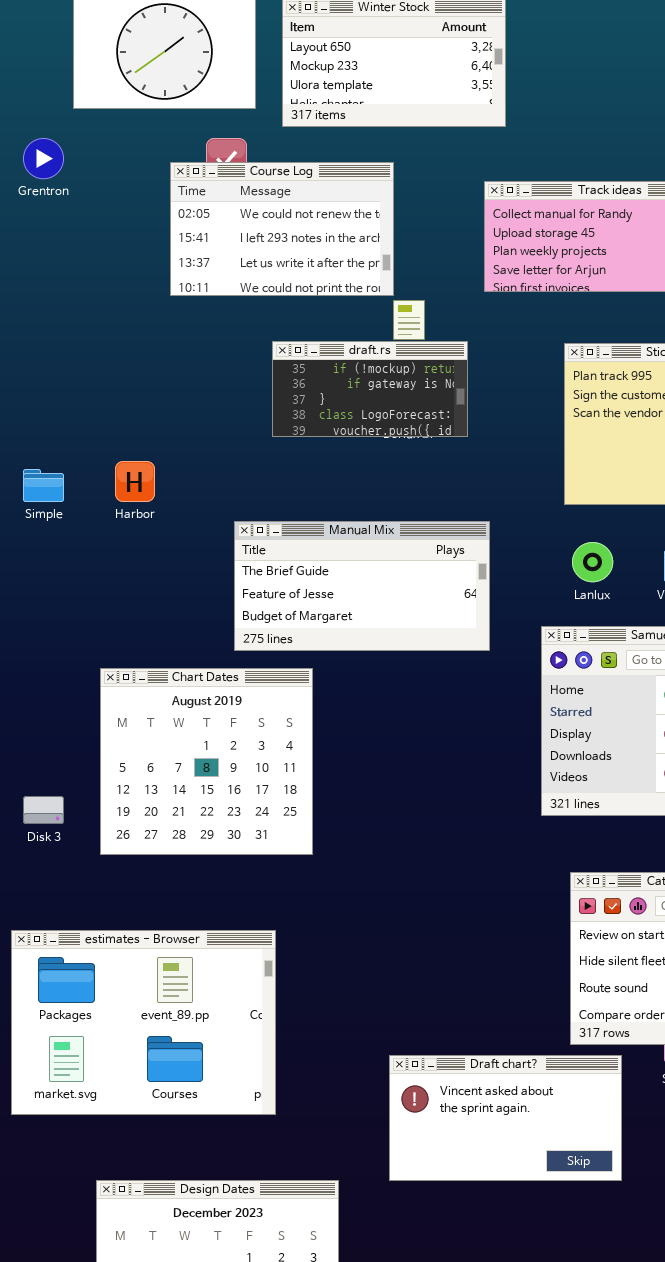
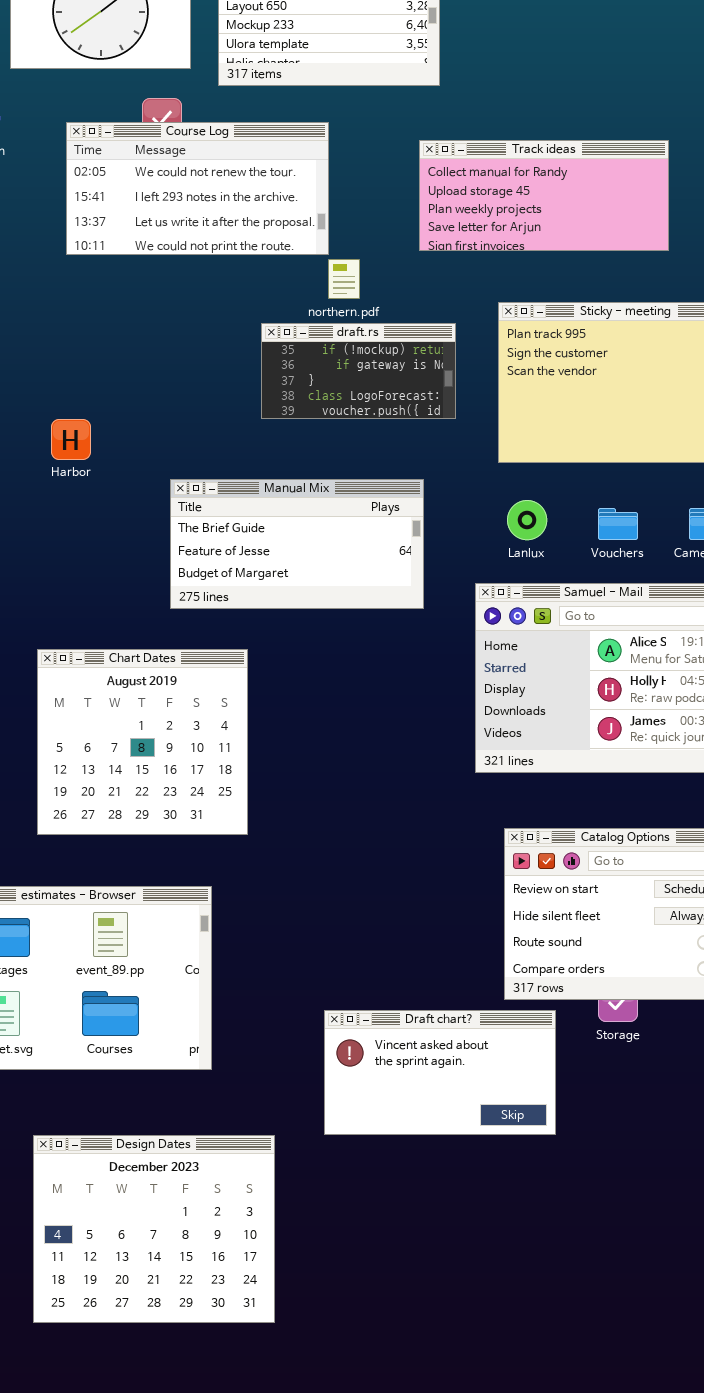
Course Log: [170,162,394,296] -> [66,122,329,255], resized
draft.rs: [272,341,468,437] -> [261,323,456,419], moved
Chart Dates: [100,668,313,855] -> [37,649,248,835], moved

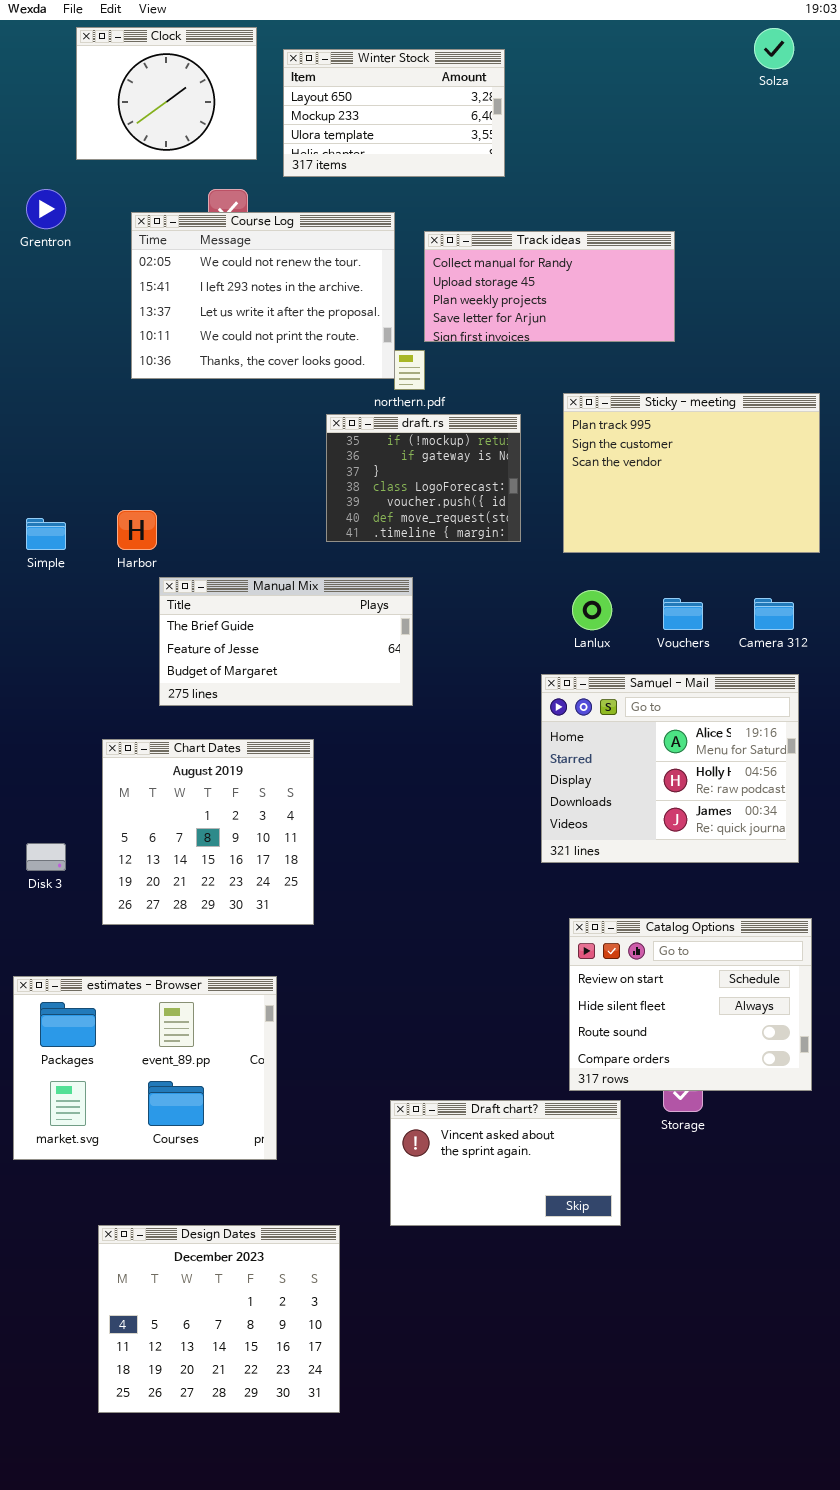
Course Log: [66,122,329,255] -> [131,212,395,379], resized
Track ideas: [419,140,669,251] -> [424,231,675,342], moved
draft.rs: [261,323,456,419] -> [326,414,521,542], resized
Manual Mix: [170,479,424,609] -> [159,577,413,706], moved

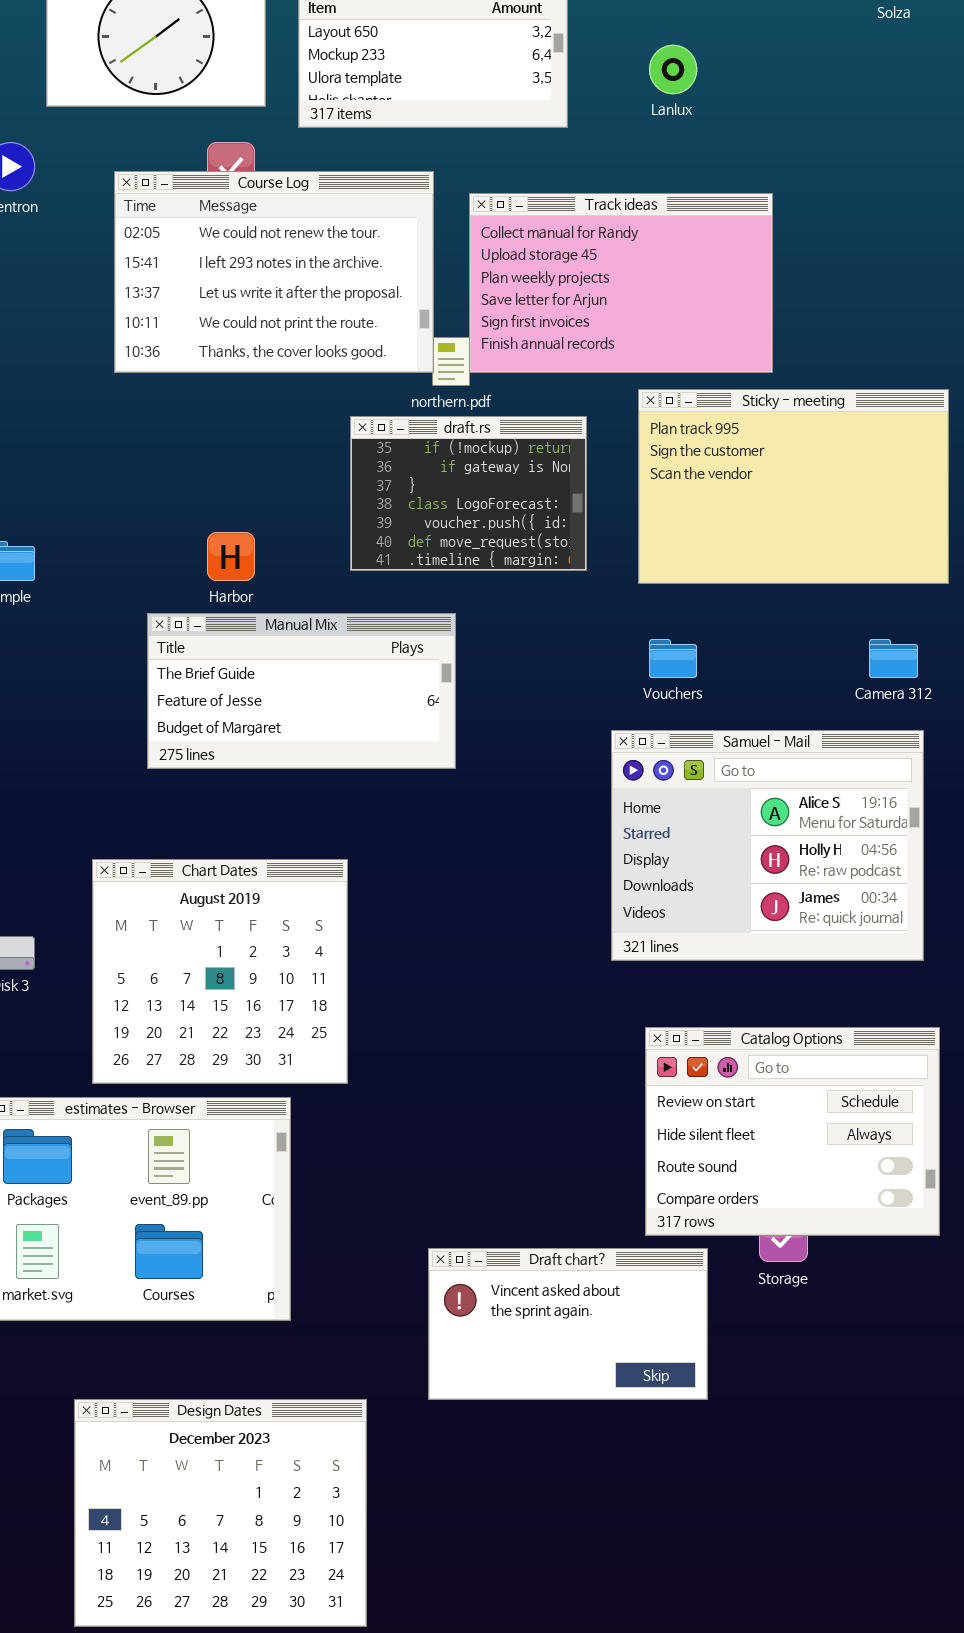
Track ideas: [424,231,675,342] -> [469,193,773,373], resized
Harbor: [117,510,157,550] -> [207,532,255,581], moved
Lanlux: [572,590,612,630] -> [649,45,697,94], moved
Vouchers: [663,598,703,630] -> [649,639,697,678], moved
Chart Dates: [102,739,314,925] -> [92,859,348,1084], moved

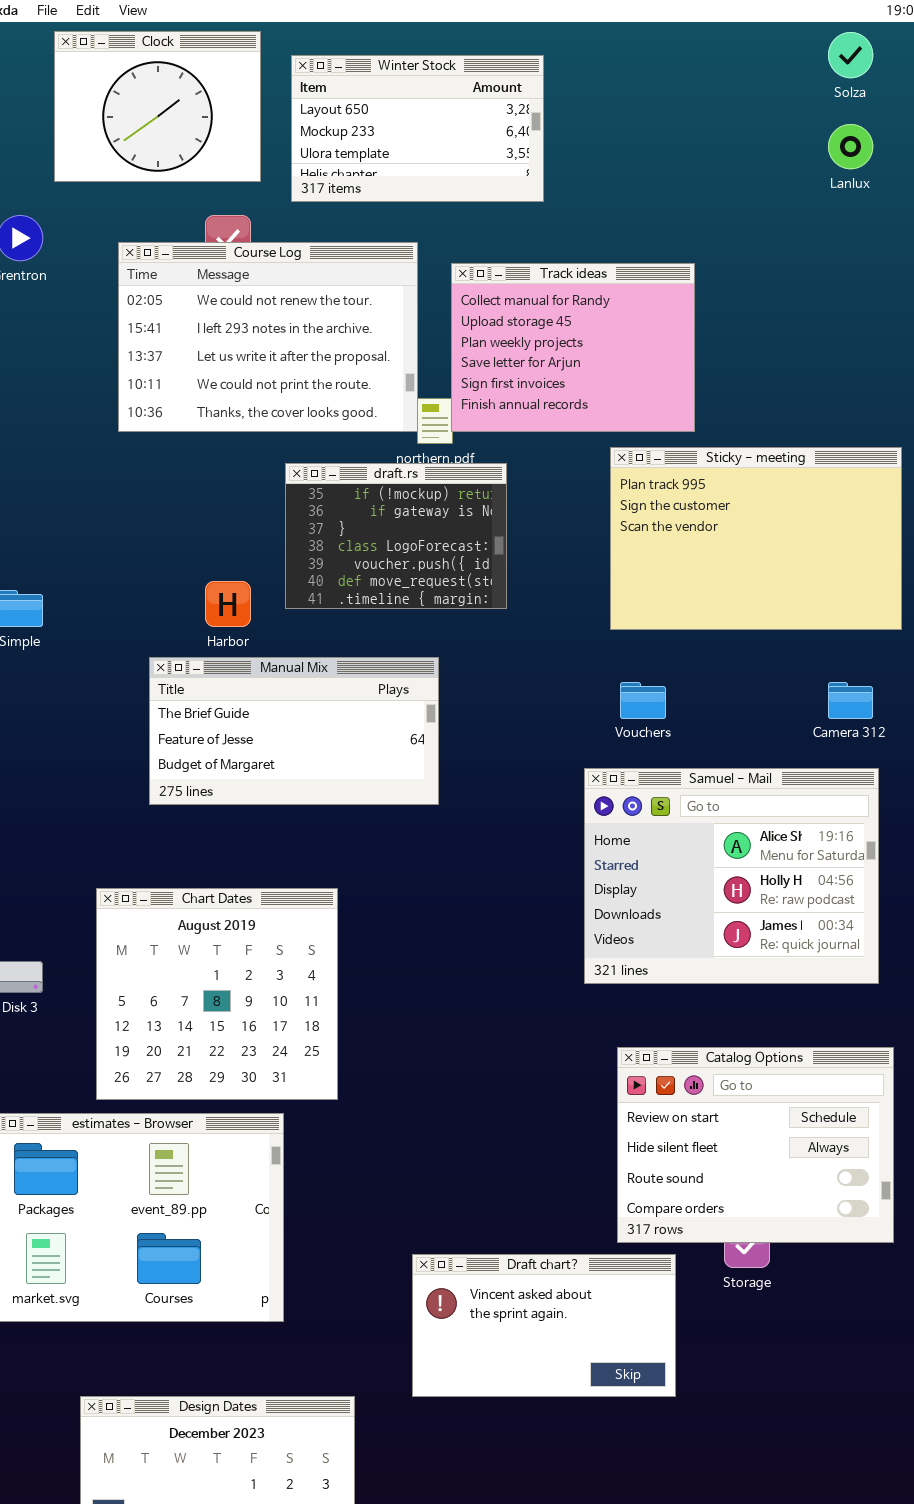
Lanlux: [649,45,697,94] -> [828,124,873,169], moved
Track ideas: [469,193,773,373] -> [451,263,695,432], resized
draft.rs: [350,416,587,571] -> [285,463,507,609], moved

